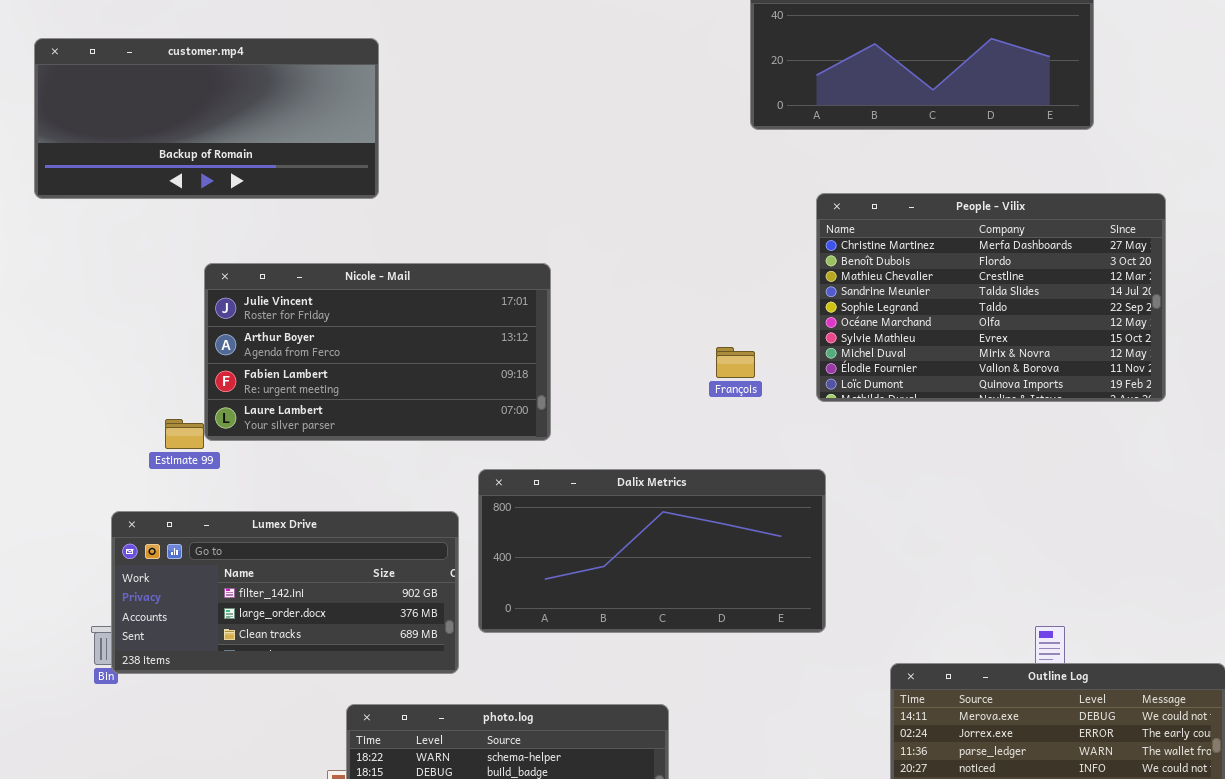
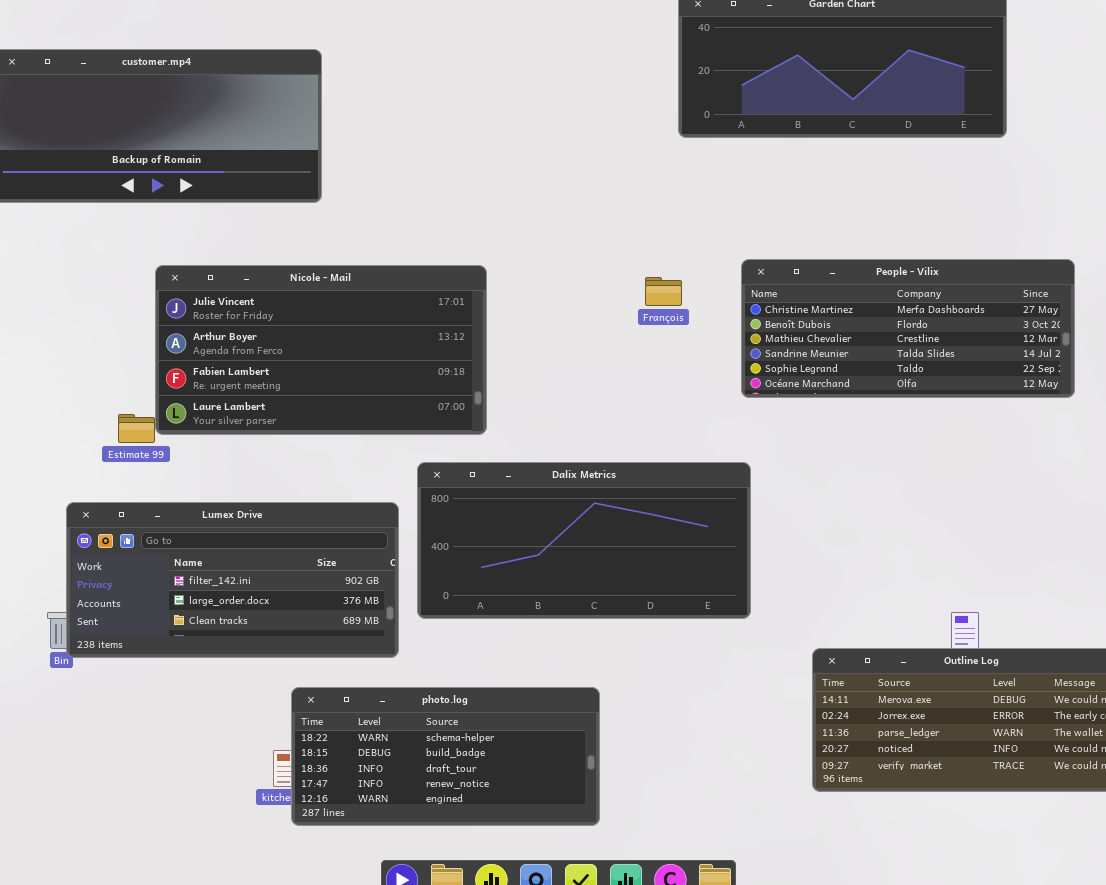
People - Vilix: [816,193,1166,402] -> [741,259,1075,398], resized
François: [716,347,755,378] -> [645,277,682,306], moved

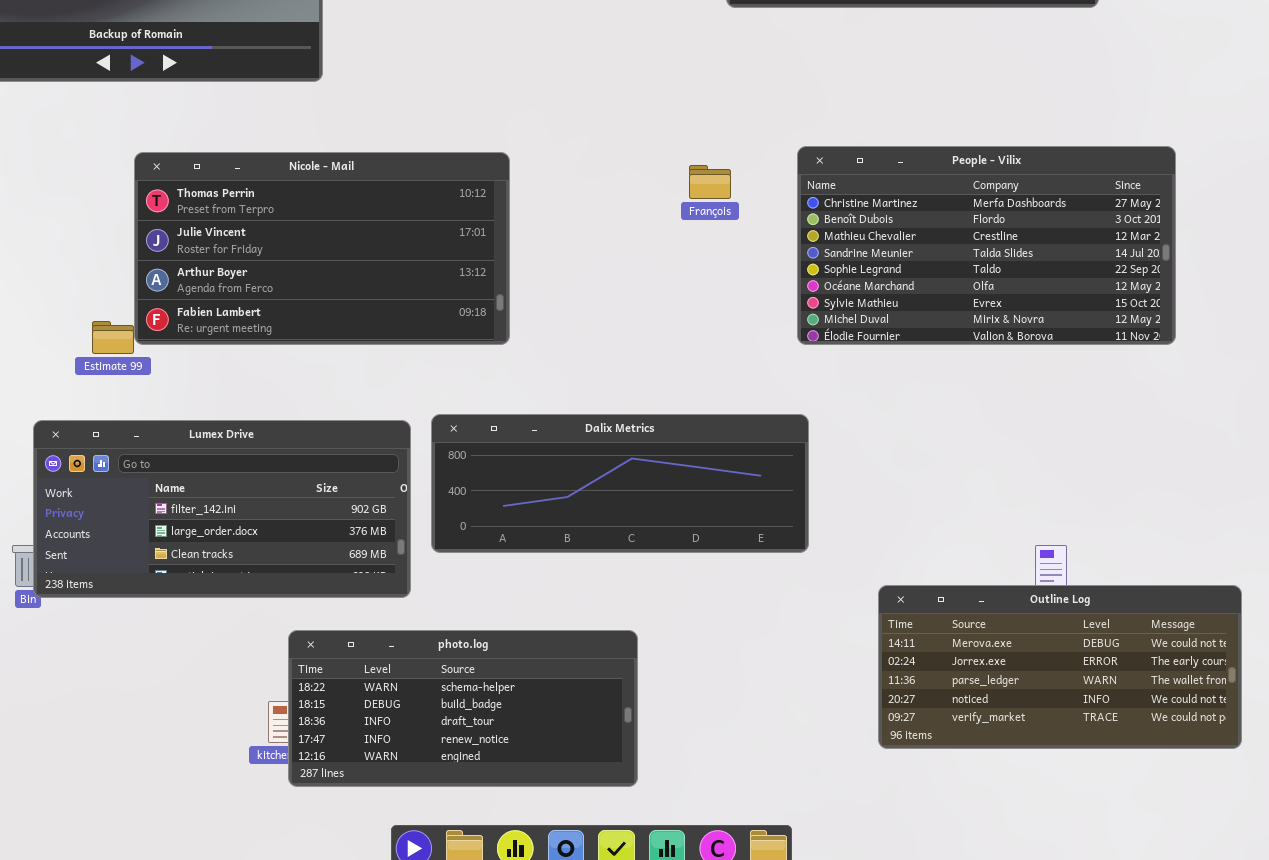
People - Vilix: [741,259,1075,398] -> [797,146,1176,345], resized
Nicole - Mail: [155,265,487,435] -> [134,152,510,345], scrolled up 1 row
Dalix Metrics: [417,462,751,619] -> [431,414,809,553], resized

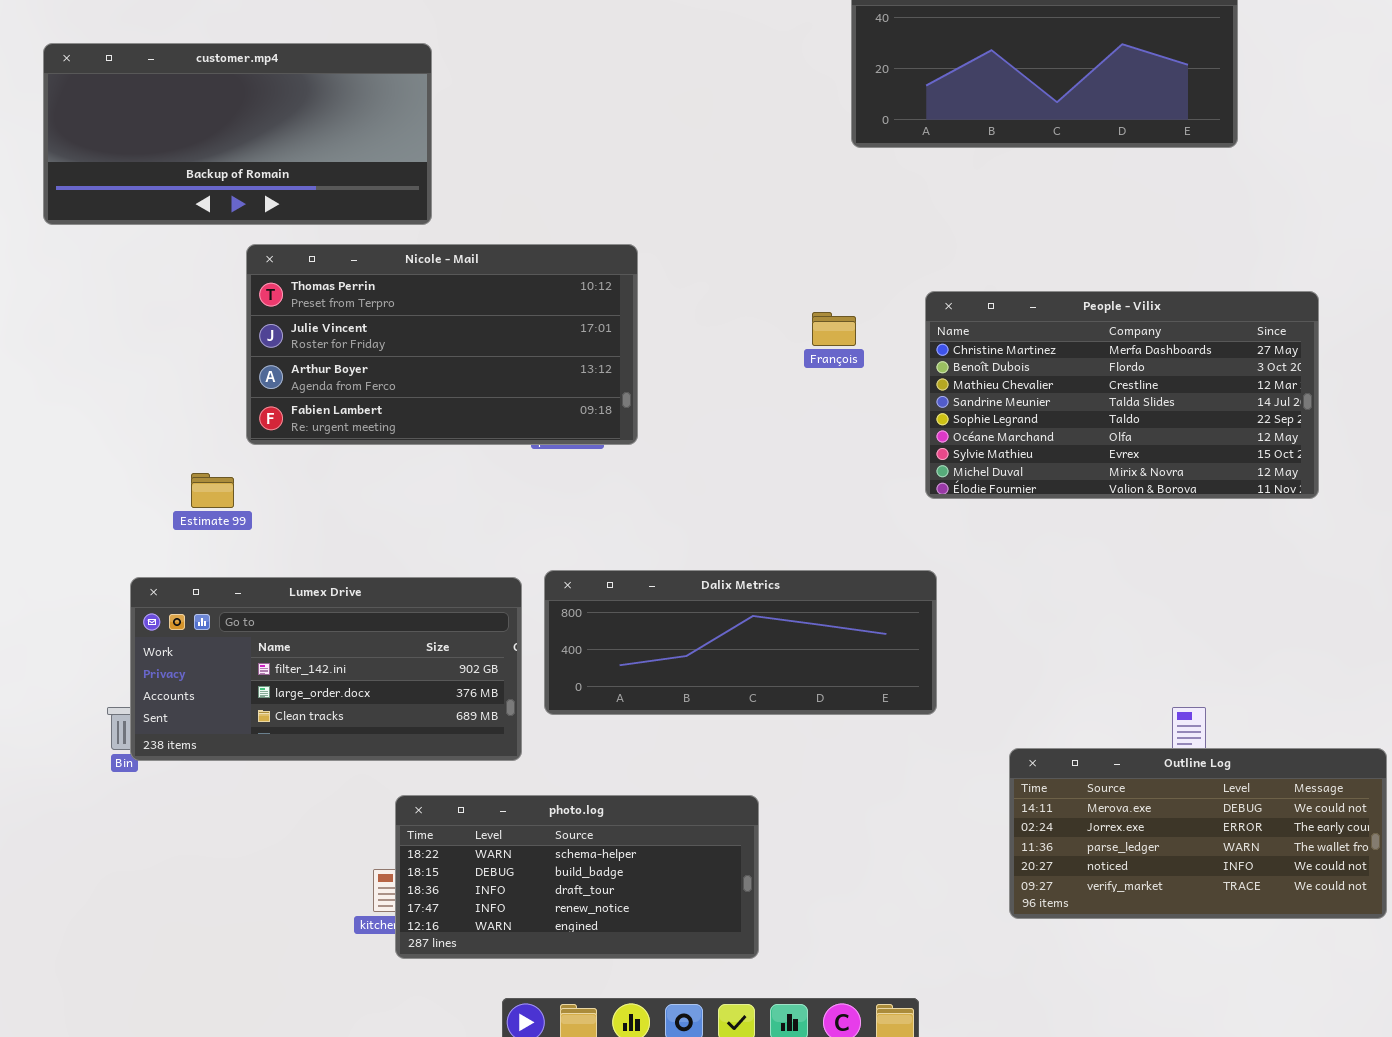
Nicole - Mail: [134,152,510,345] -> [246,244,638,445], moved

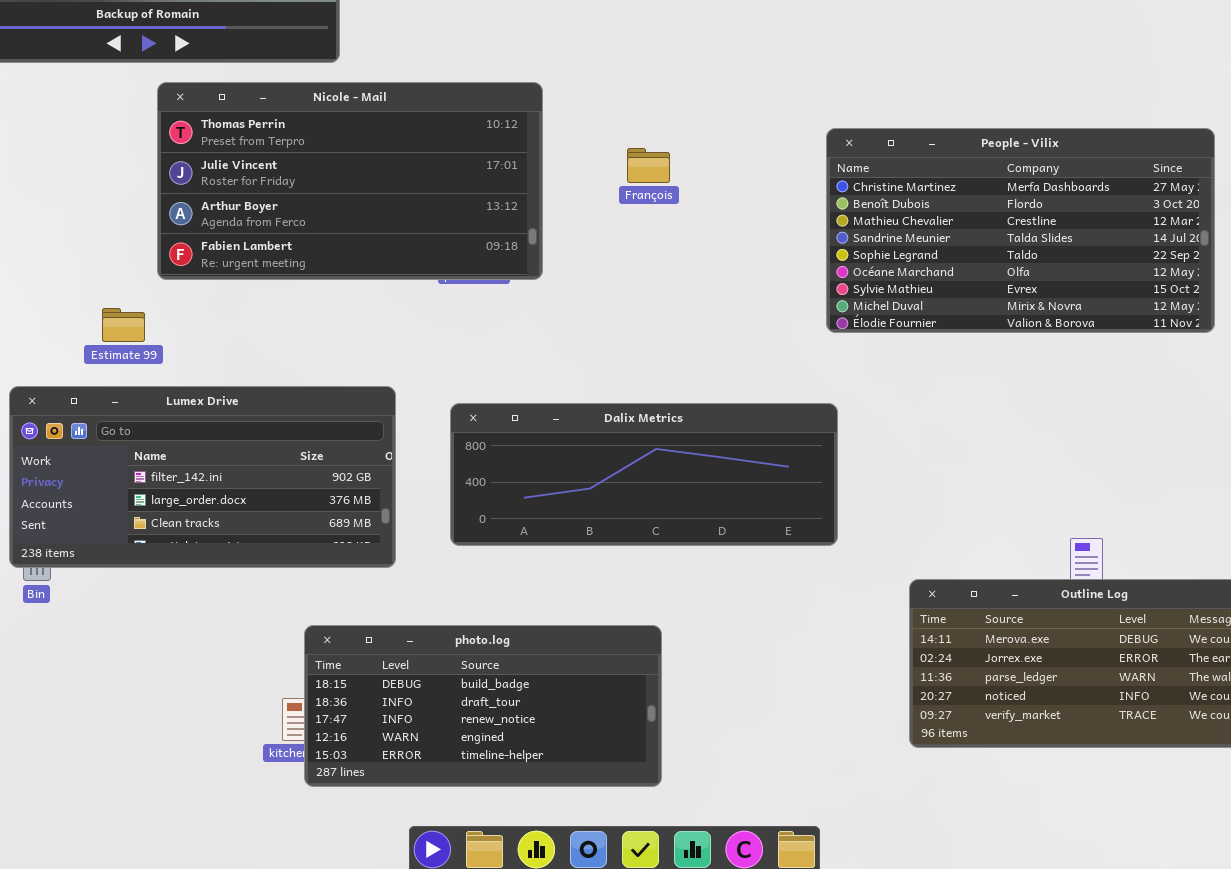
François: [812,312,856,346] -> [627,148,670,183], moved
Lumex Drive: [130,577,522,761] -> [9,386,396,568], moved
photo.log: [395,795,759,959] -> [304,625,662,787], scrolled down 1 row

